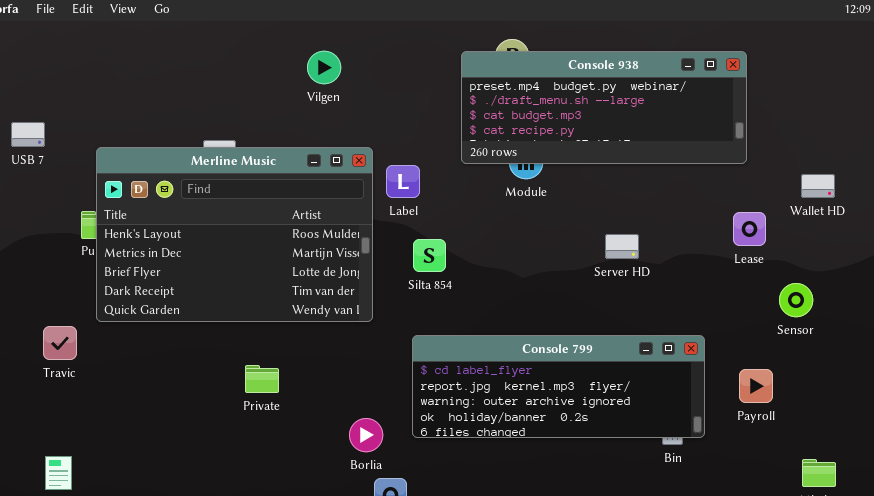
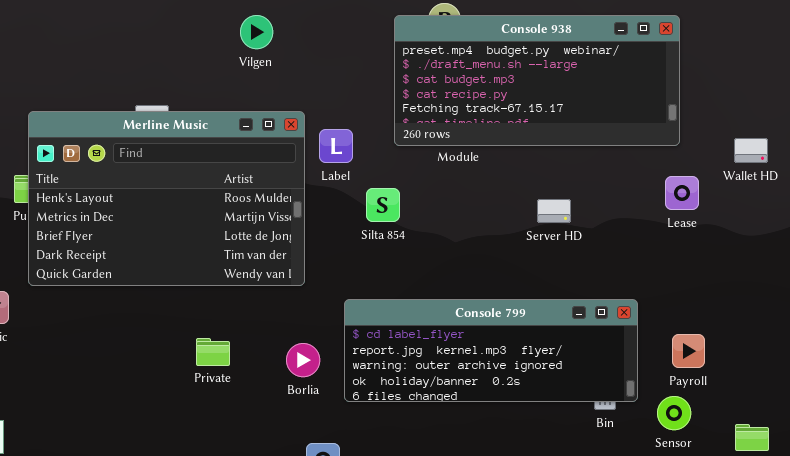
Console 938: [461,51,747,164] -> [394,15,680,146], resized
Silta 854: [413,239,446,272] -> [366,188,400,222], moved
Sensor: [779,283,813,317] -> [657,396,691,430], moved
Private: [245,365,279,393] -> [196,338,230,366], moved
Borlia: [349,418,383,452] -> [286,343,320,377], moved

